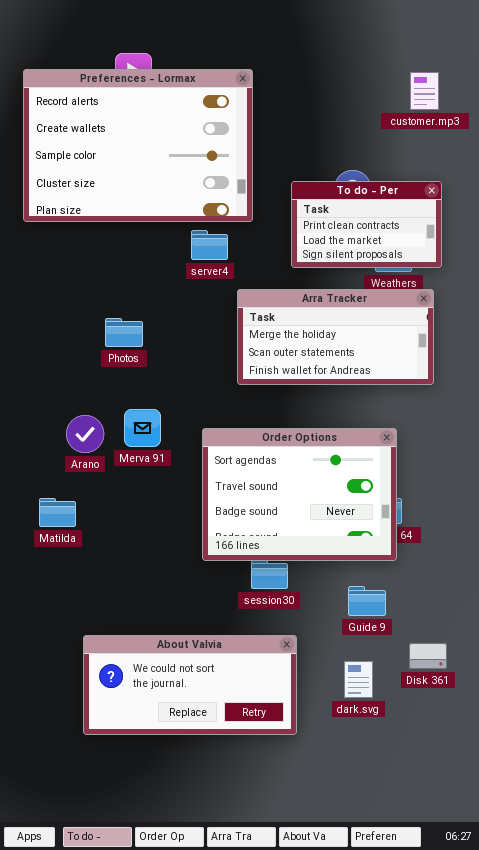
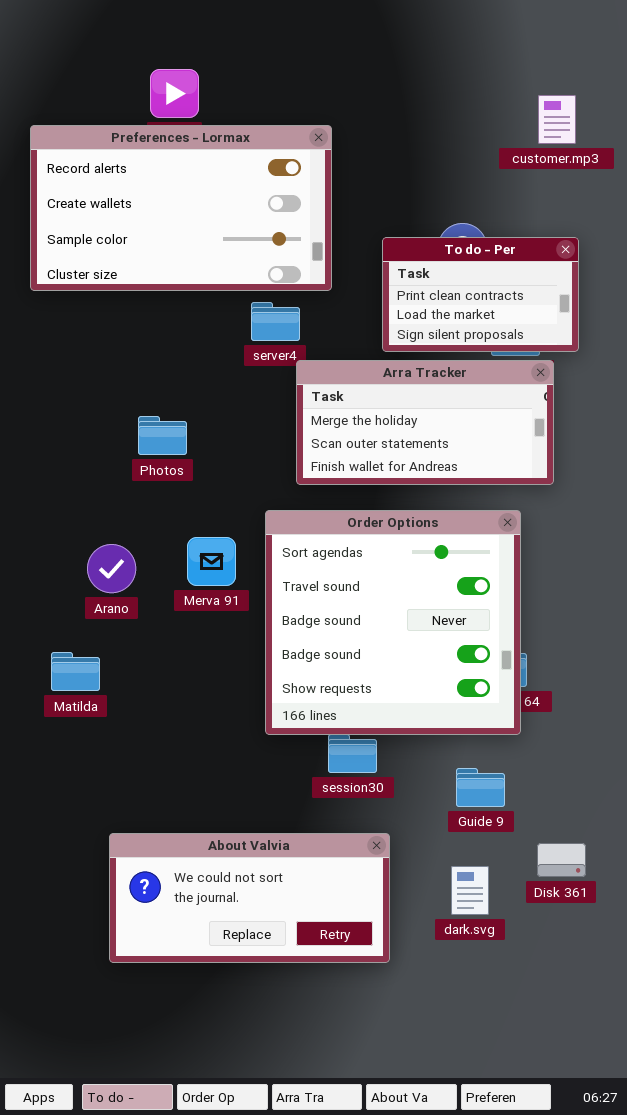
Preferences - Lormax: [23,69,253,222] -> [30,125,332,291], resized
Arra Tracker: [237,289,434,385] -> [296,360,554,485], moved
Merva 91: [124,409,161,447] -> [187,537,236,586], moved
Order Options: [202,428,397,561] -> [265,510,521,735], resized

